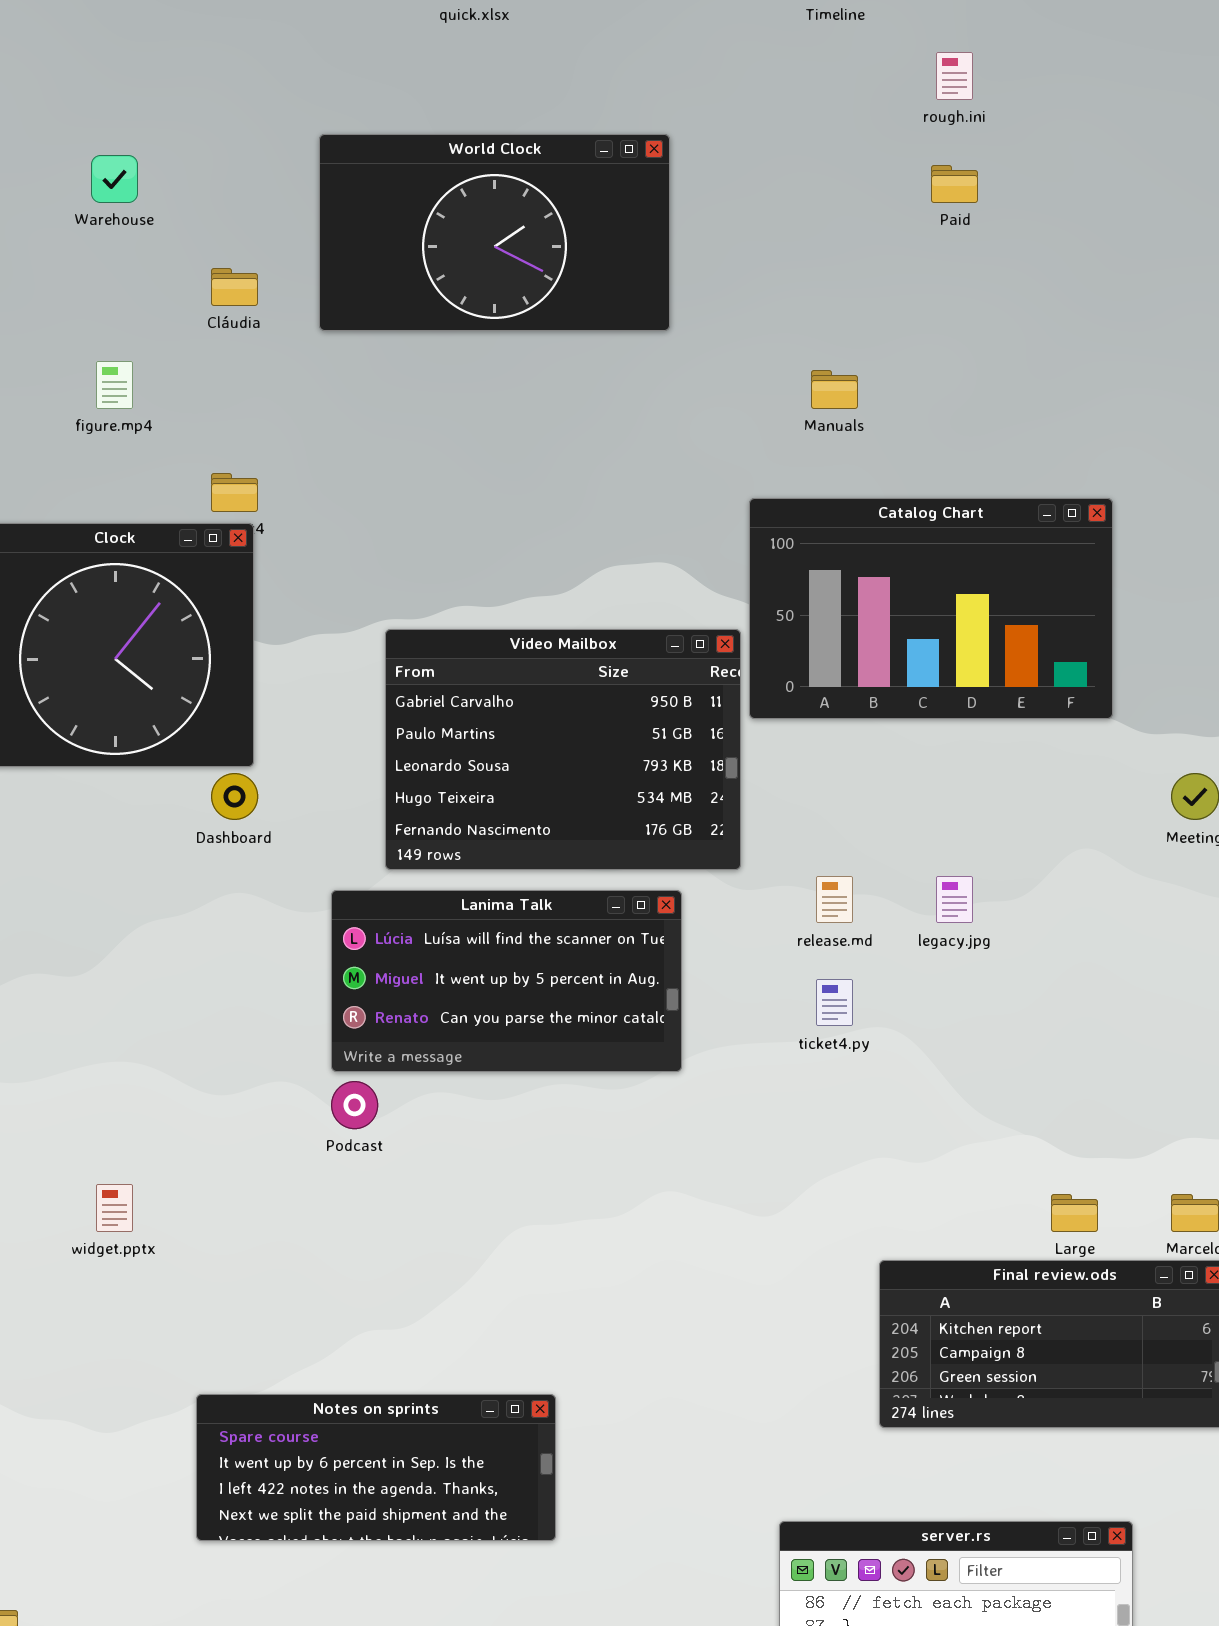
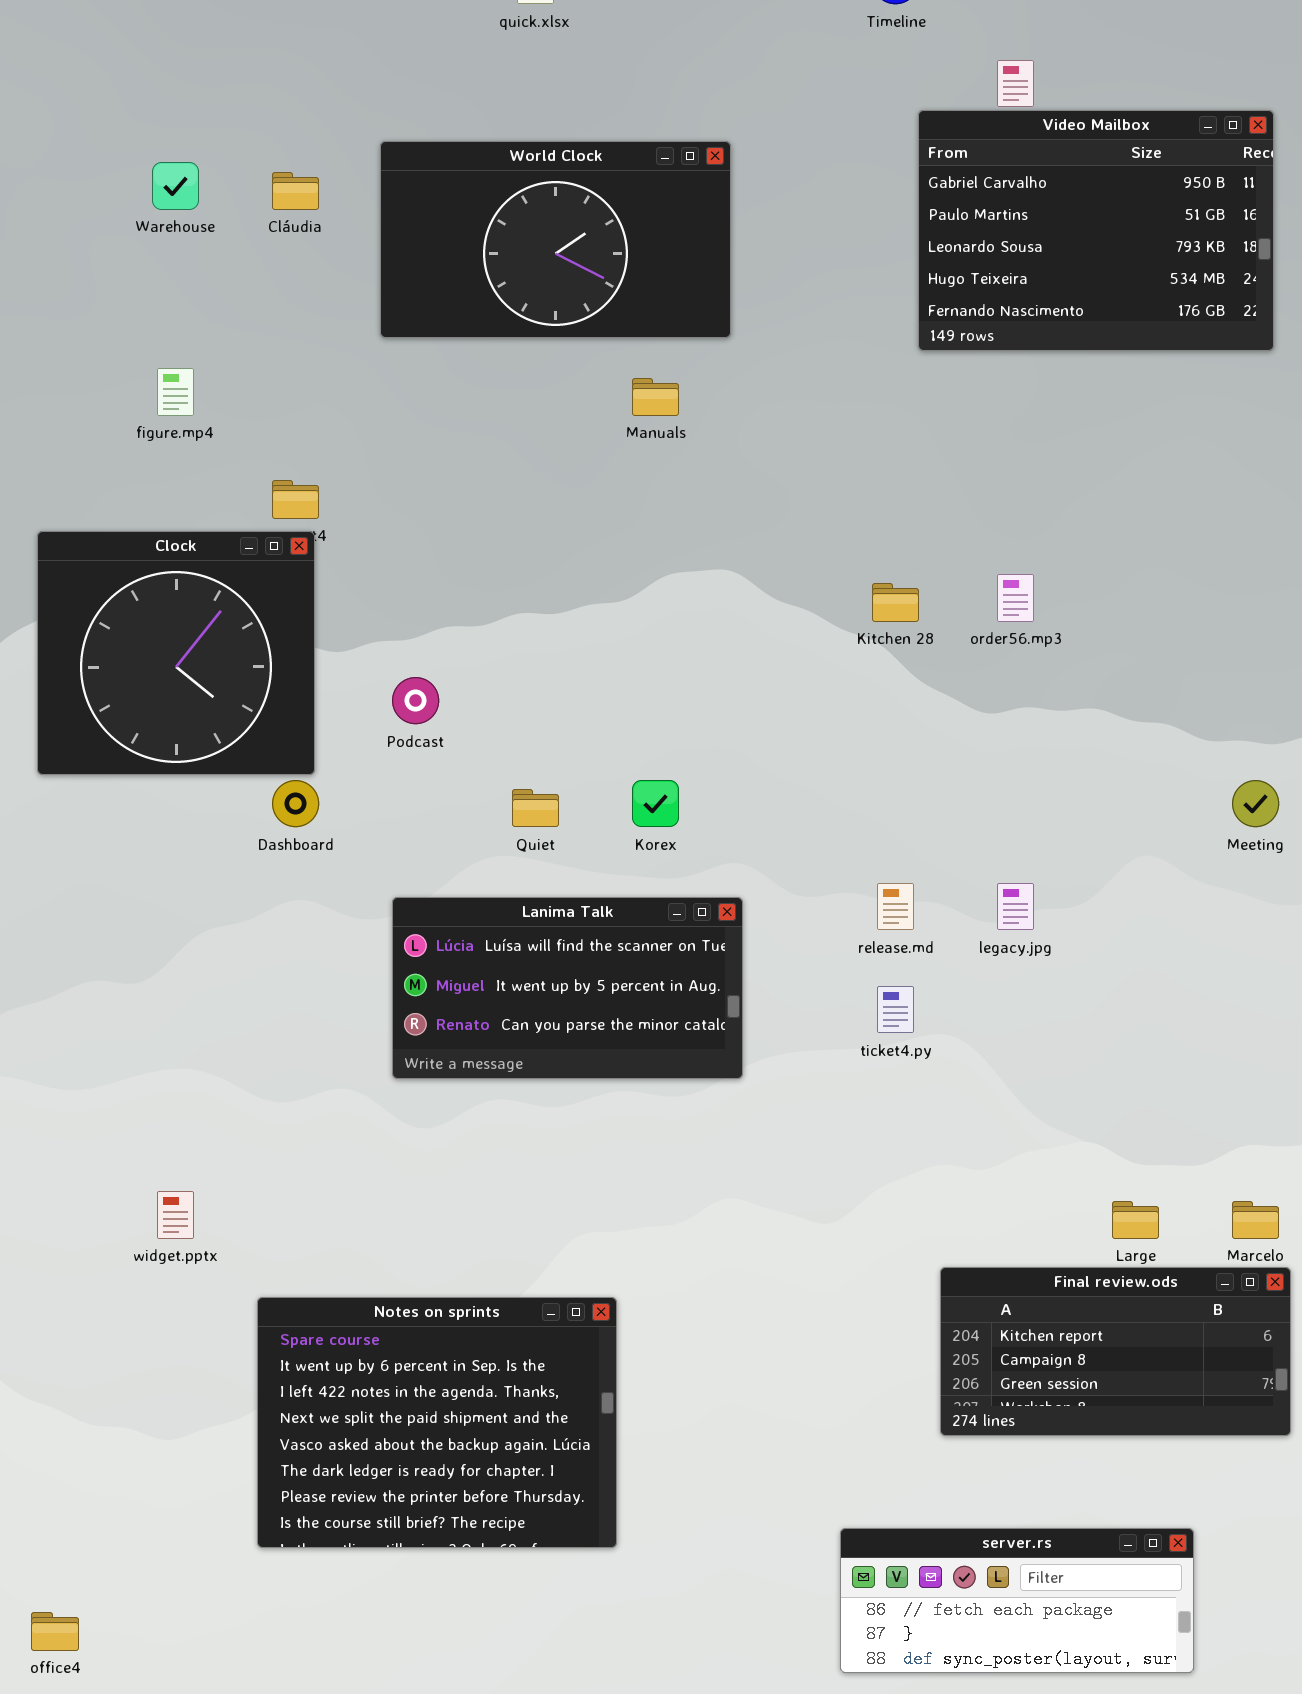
Cláudia: [211,268,258,306] -> [272,172,319,210], moved
Manuals: [811,370,858,409] -> [632,378,679,416], moved
Catalog Chart: [749,498,1113,719] -> none, closed
Video Mailbox: [385,629,741,870] -> [918,110,1274,351], moved
Podcast: [331,1081,378,1129] -> [392,677,439,724], moved
Notes on sprints: [196,1394,556,1541] -> [257,1297,617,1548], resized

